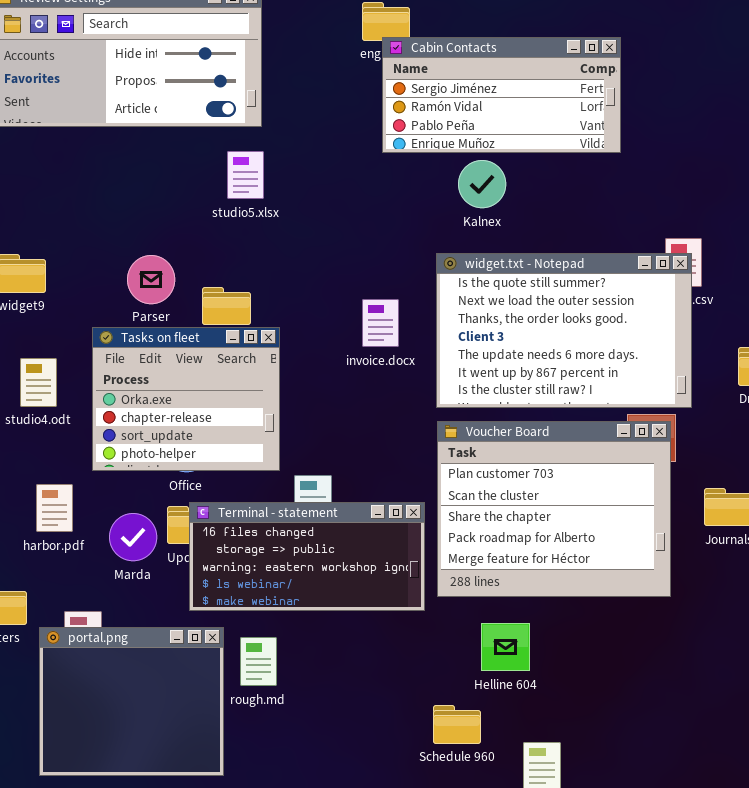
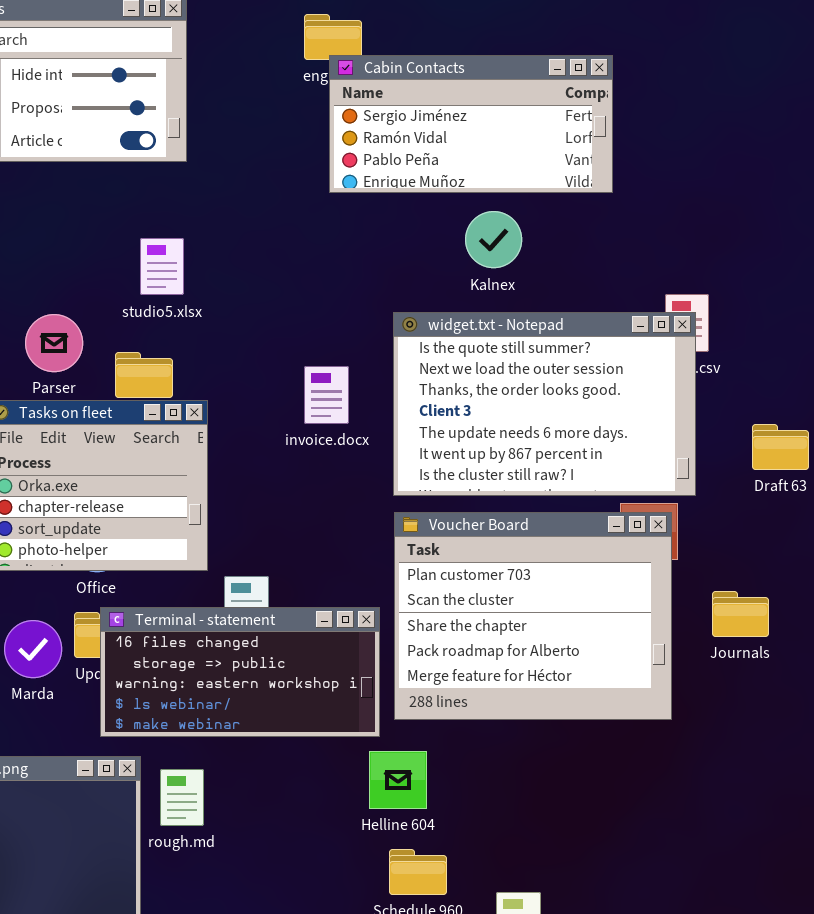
studio5.xlsx: [227,151,264,199] -> [140,238,184,295], moved
Kalnex: [458,160,506,208] -> [465,211,522,268], moved
Helline 604: [481,623,530,671] -> [369,751,427,809], moved

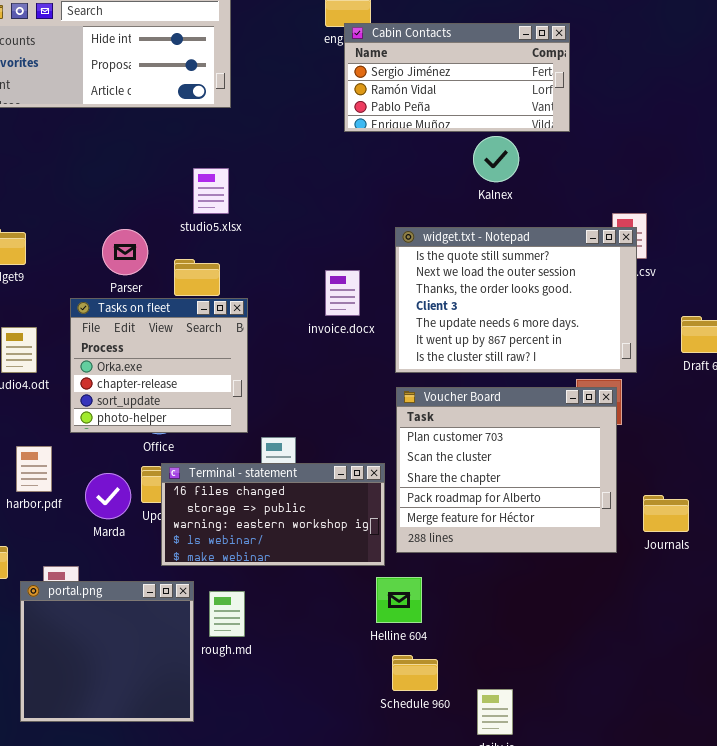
Kalnex: [465,211,522,268] -> [473,136,519,182], moved
Journals: [712,591,769,637] -> [643,495,689,532], moved

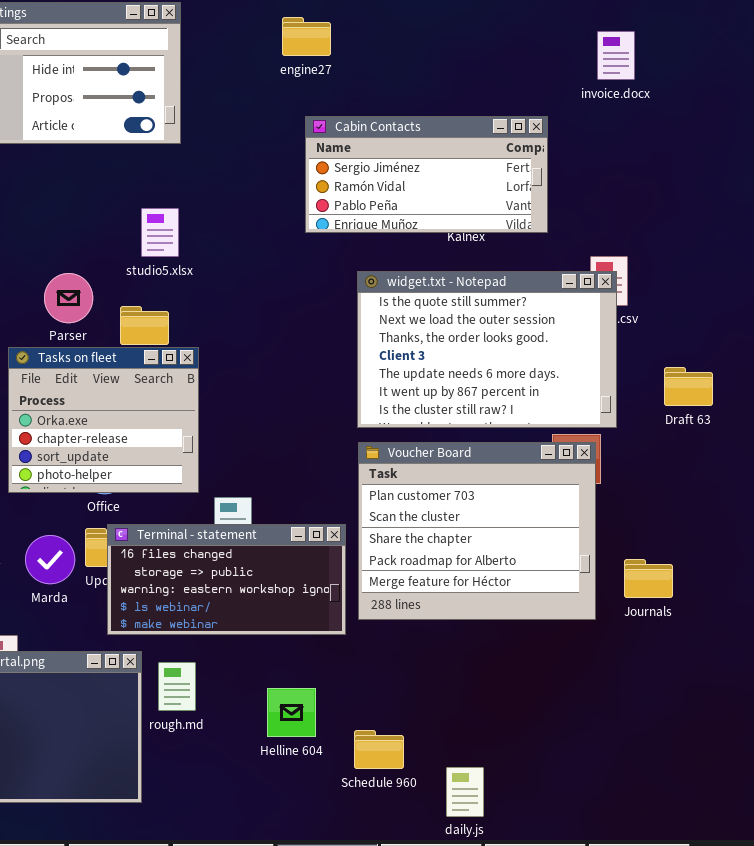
Cabin Contacts: [344,23,570,132] -> [305,116,548,233], moved
invoice.docx: [325,270,360,316] -> [597,31,635,80], moved
Helline 604: [376,577,422,623] -> [267,688,316,737], moved

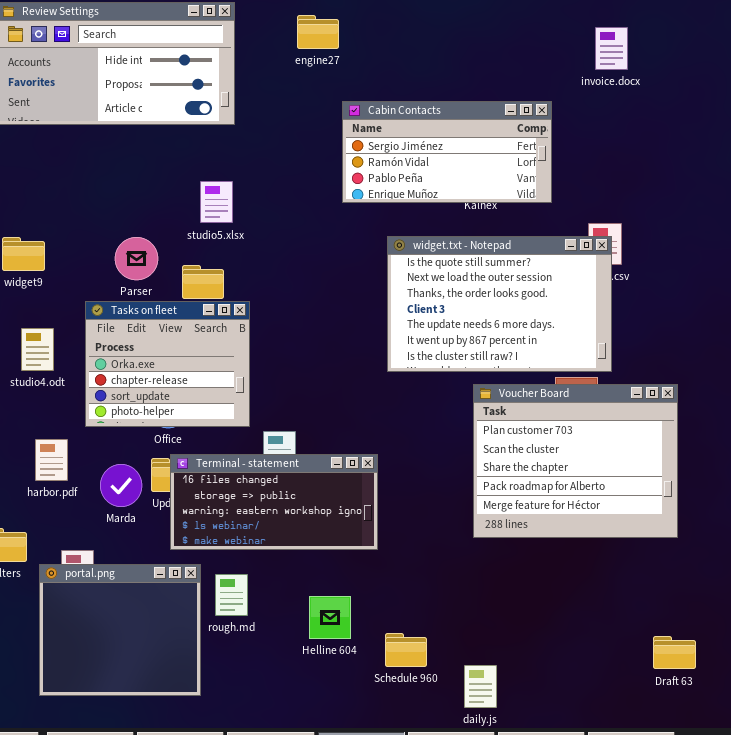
engine27: [282,17,331,56] -> [297,15,339,49], moved
Draft 63: [664,367,713,406] -> [653,636,696,669], moved
Voucher Board: [358,442,596,620] -> [473,384,678,538], moved

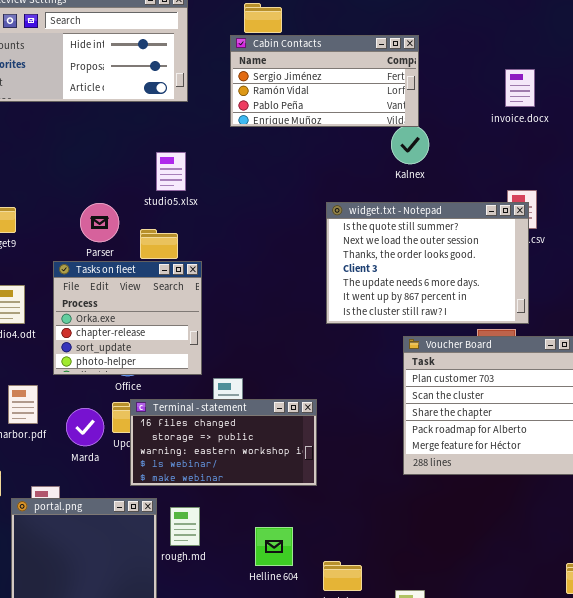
invoice.docx: [595,27,628,70] -> [505,69,535,107], moved
Cabin Contacts: [342,101,552,203] -> [230,35,419,127], moved

